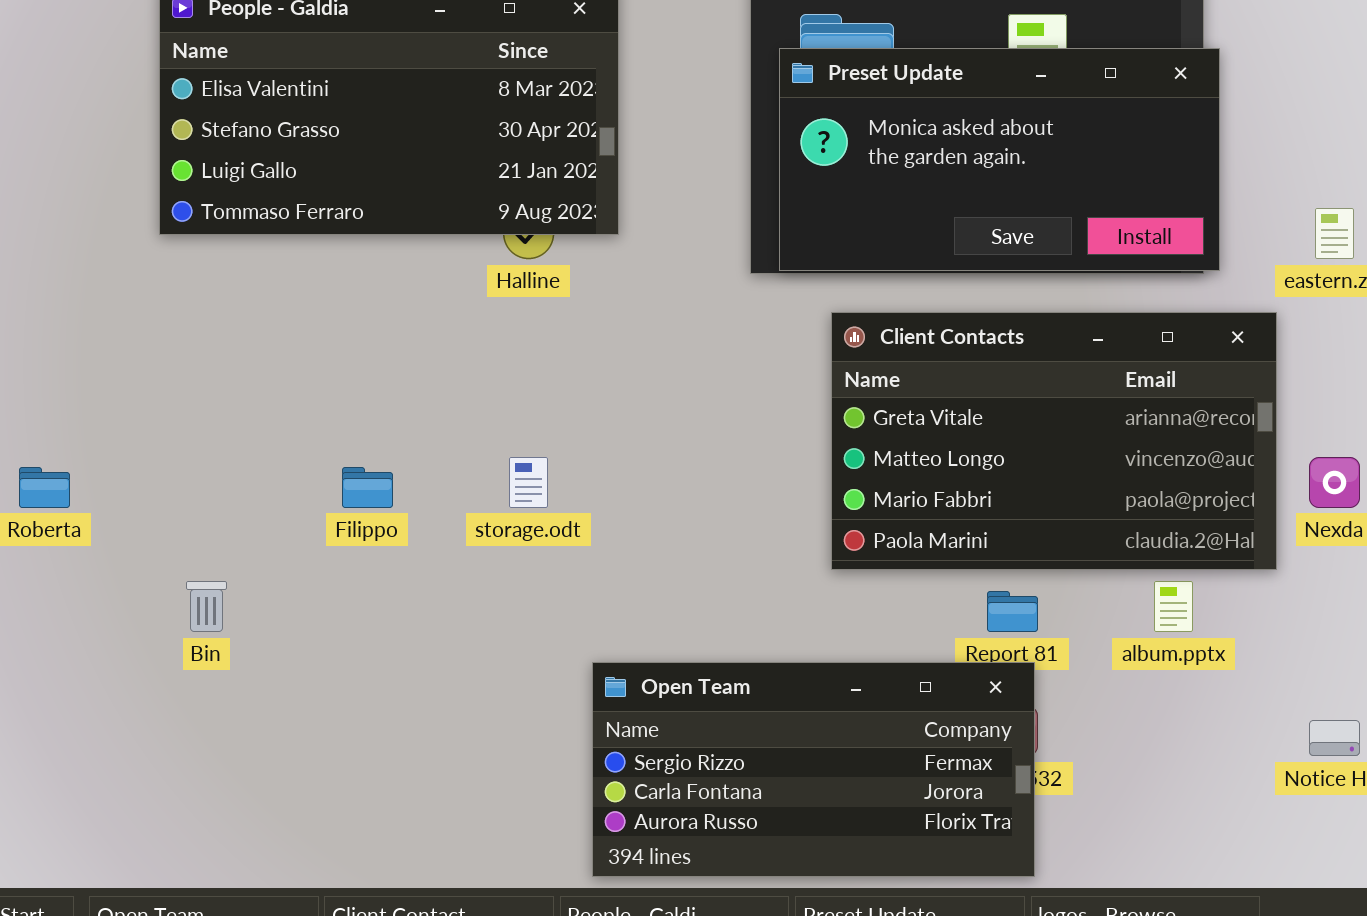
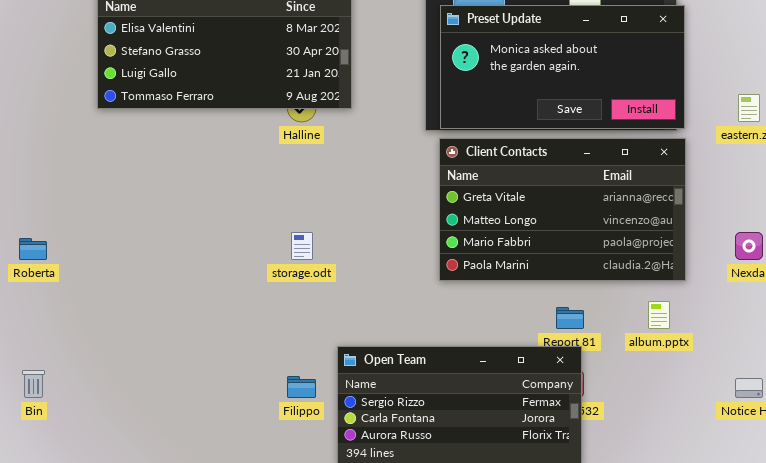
Client Contacts: [831,312,1277,570] -> [439,138,686,281], moved
Filippo: [342,467,393,508] -> [287,376,316,398], moved
Bin: [186,581,227,632] -> [22,370,45,398], moved

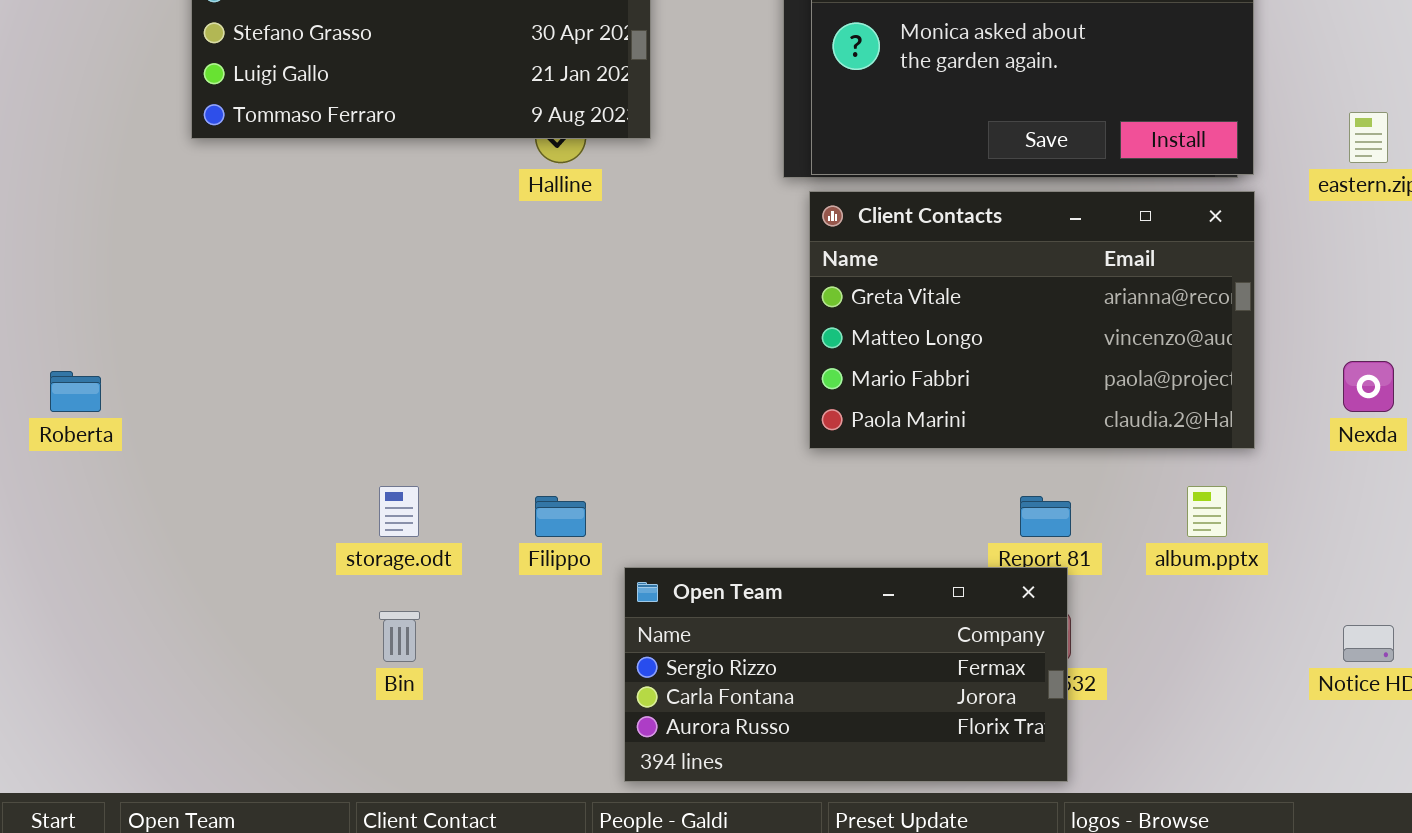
storage.odt: [291,232,313,260] -> [379,486,419,537], moved
Bin: [22,370,45,398] -> [379,611,420,662], moved
Filippo: [287,376,316,398] -> [535,496,586,537], moved

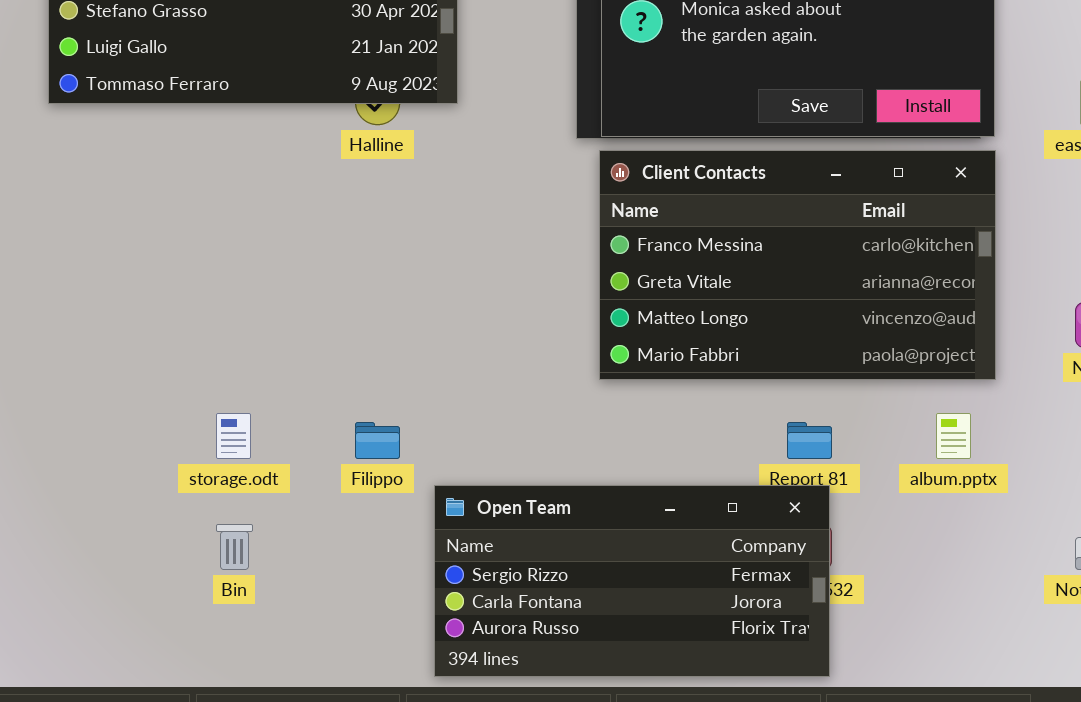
Client Contacts: [809,191,1255,449] -> [599,150,996,380], scrolled up 1 row

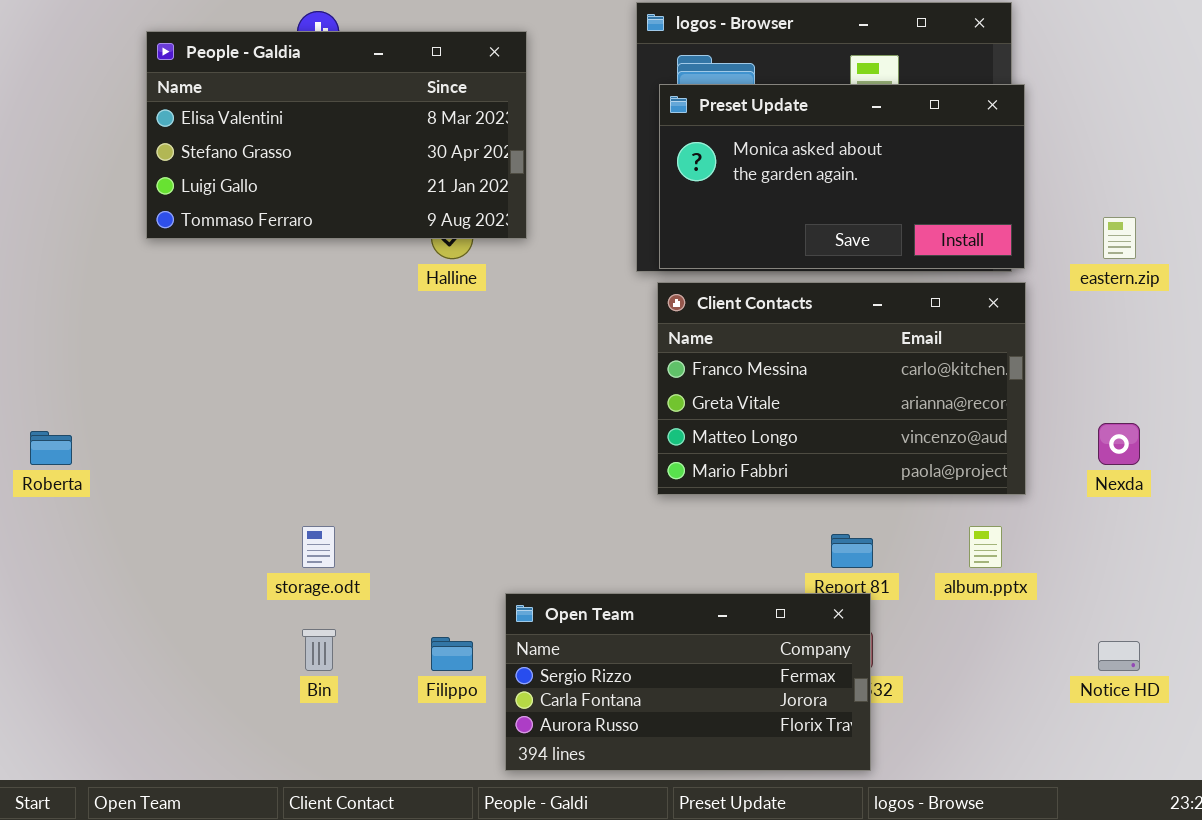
Filippo: [355,422,400,459] -> [431,637,473,671], moved

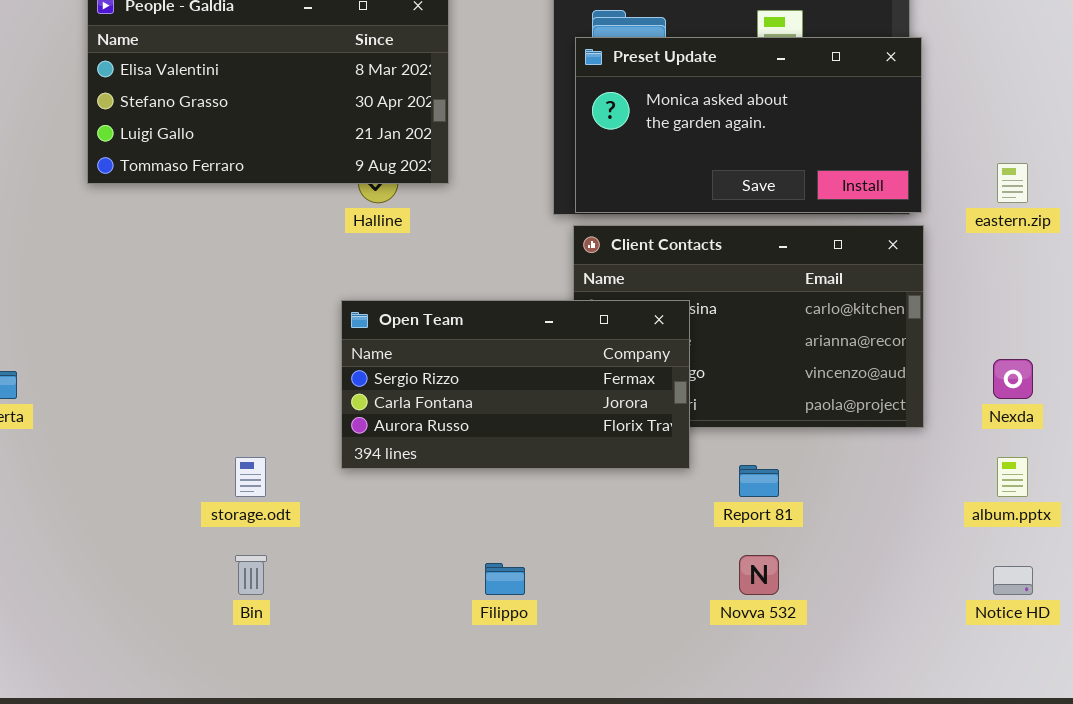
album.pptx: [969,526,1002,568] -> [997,457,1028,497], moved
Open Team: [505,593,871,771] -> [341,300,690,469], moved
Filippo: [431,637,473,671] -> [485,563,525,595], moved

